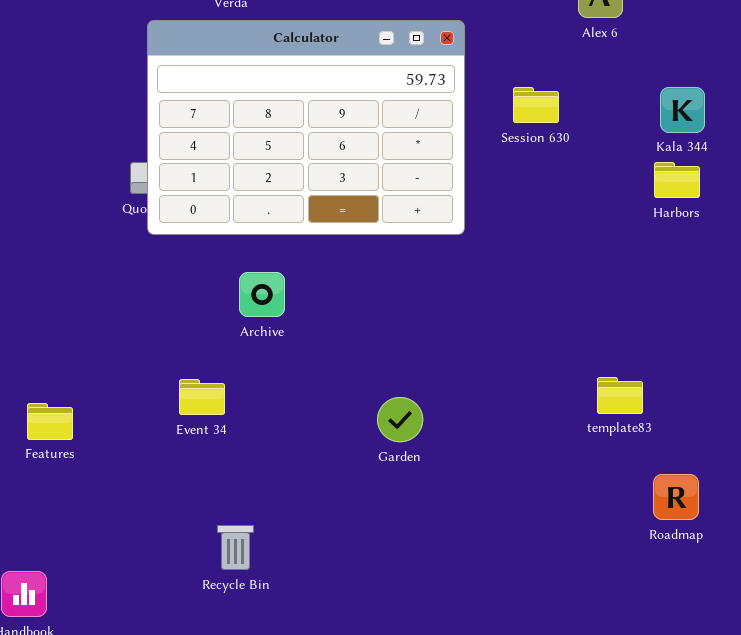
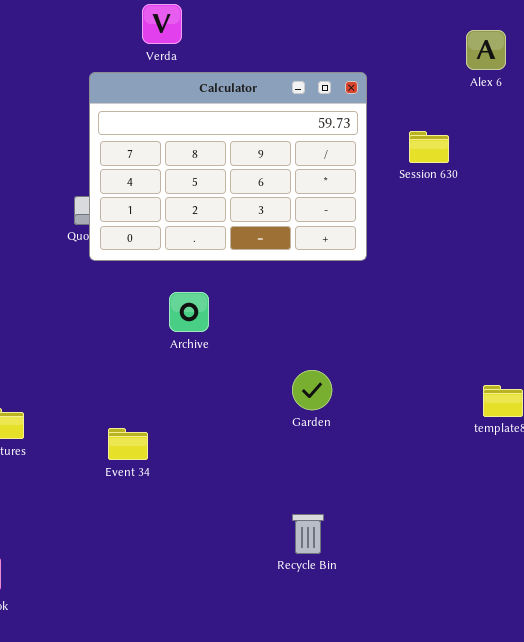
Event 34: [179,379,225,415] -> [108,428,148,460], moved
Garden: [377,397,423,442] -> [292,370,332,410], moved
Recycle Bin: [217,525,254,570] -> [292,514,324,554], moved

